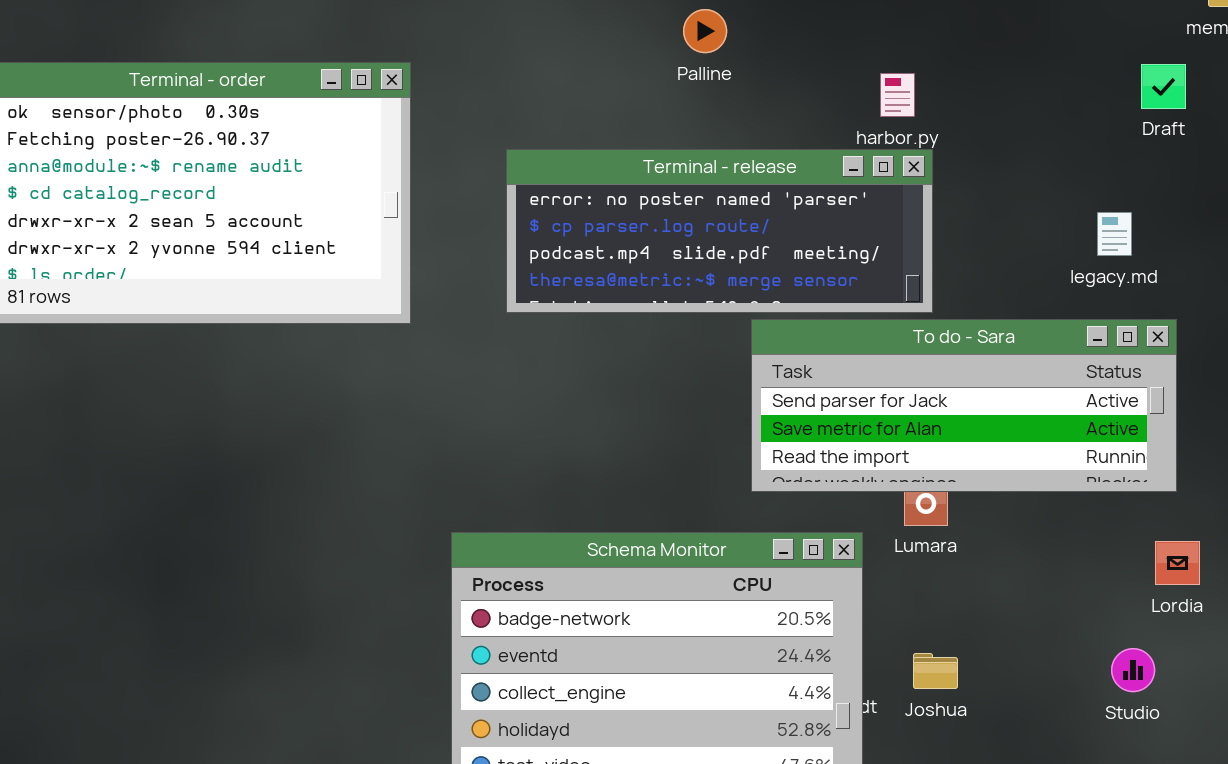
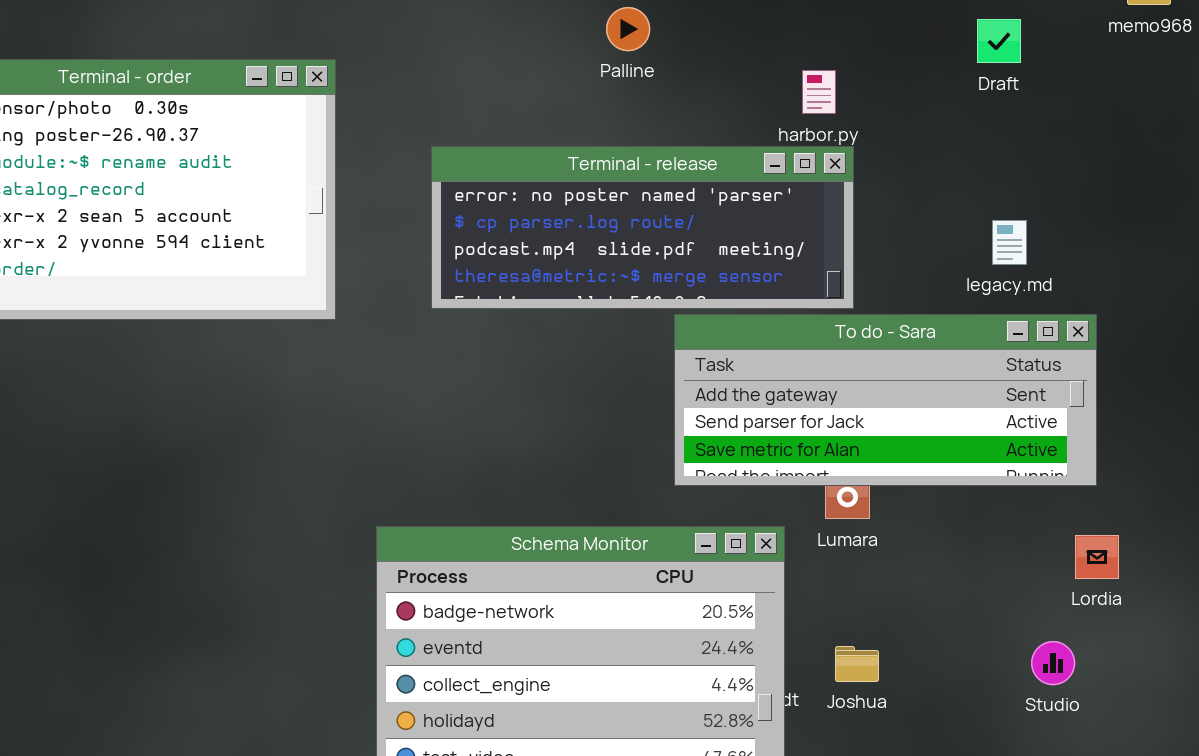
Draft: [1141,64,1186,109] -> [977,19,1021,63], moved
legacy.md: [1097,212,1132,256] -> [992,220,1027,265], moved
To do - Sara: [751,319,1177,492] -> [674,314,1097,486], scrolled up 1 row

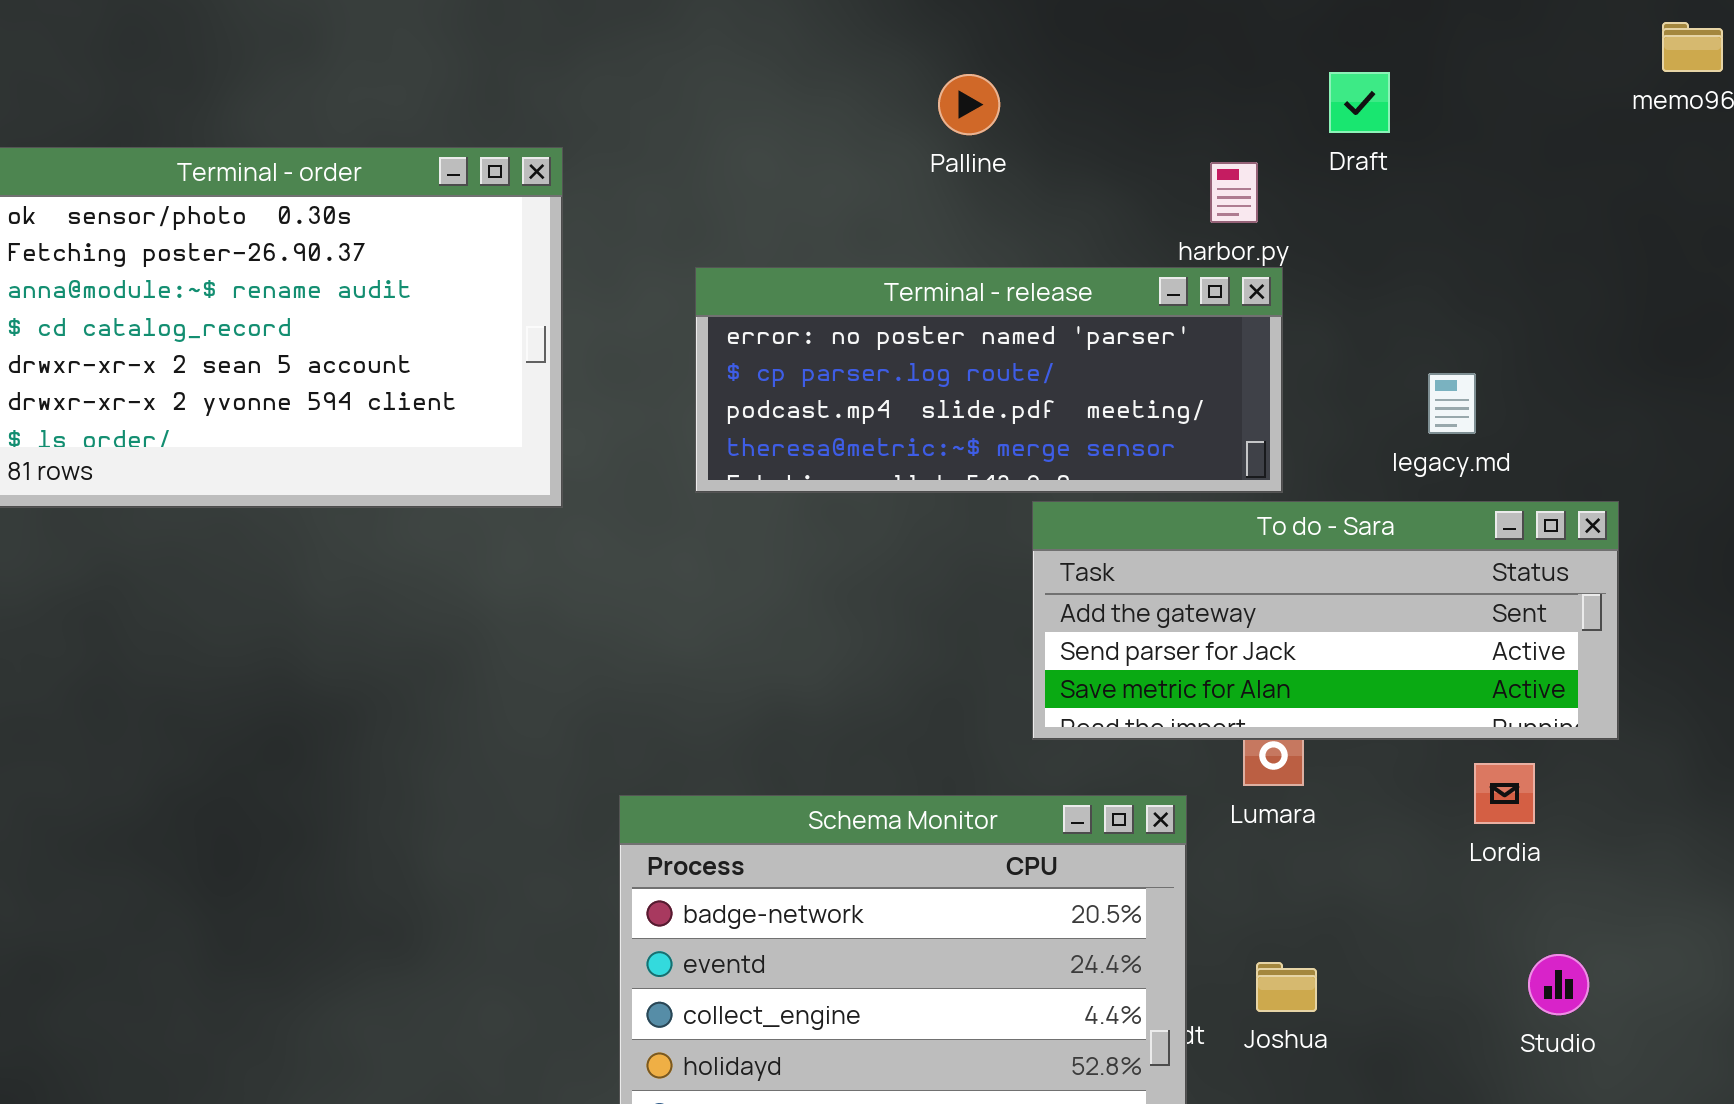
Draft: [977,19,1021,63] -> [1329,72,1390,133], moved
legacy.md: [992,220,1027,265] -> [1428,373,1476,434], moved
Lordia: [1075,535,1119,579] -> [1474,763,1535,824], moved

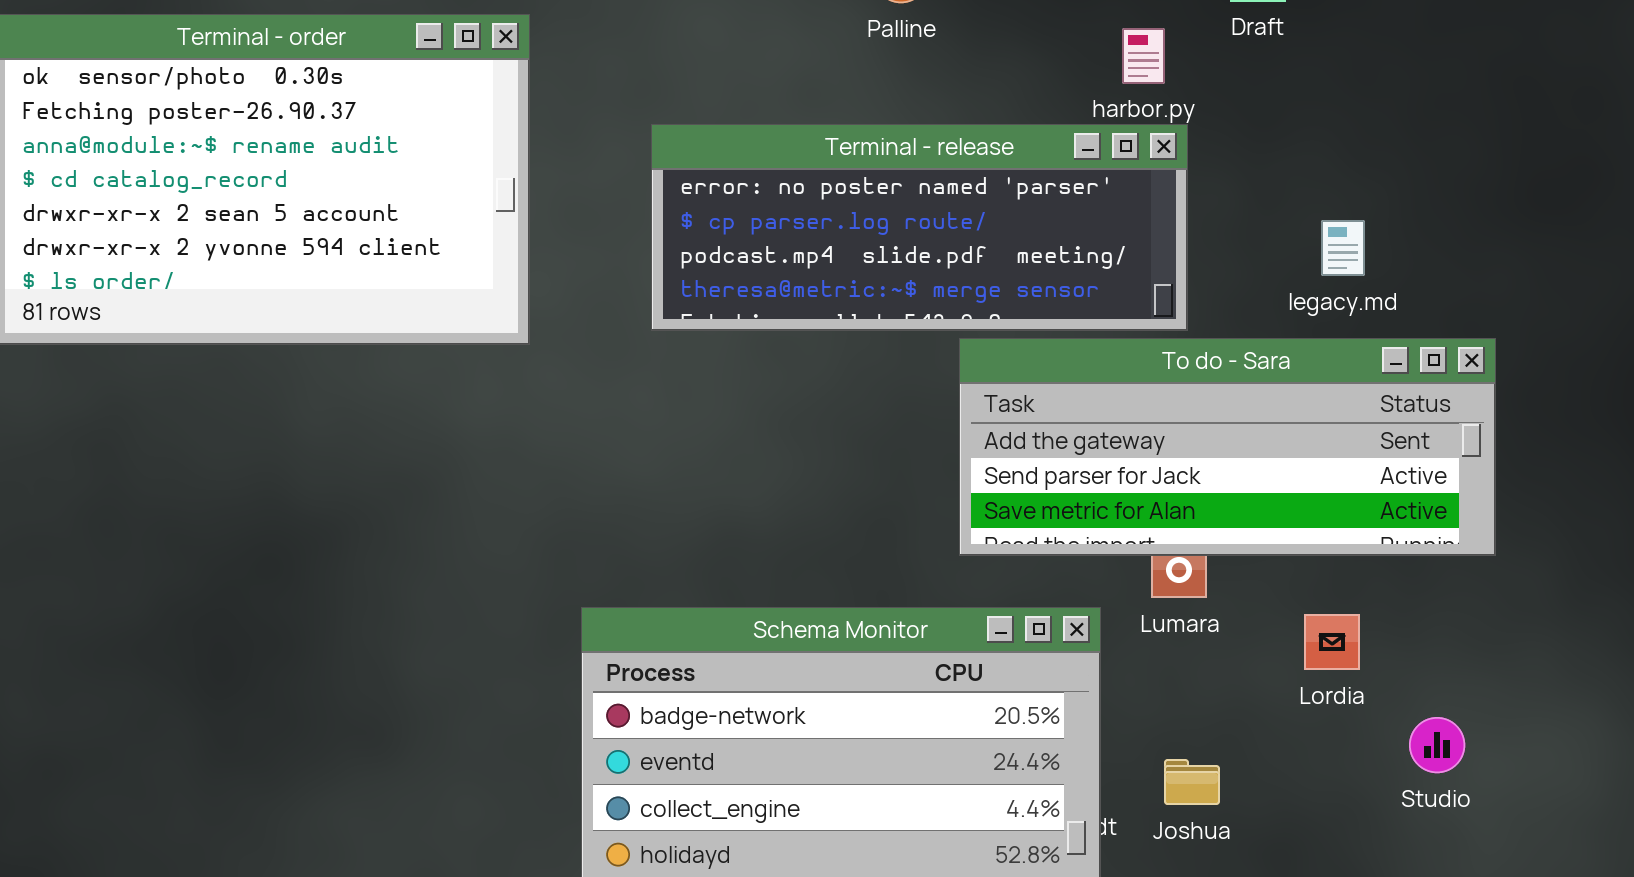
Lordia: [1474,763,1535,824] -> [1304,614,1360,670], moved
Studio: [1528,954,1589,1015] -> [1409,717,1465,773], moved

